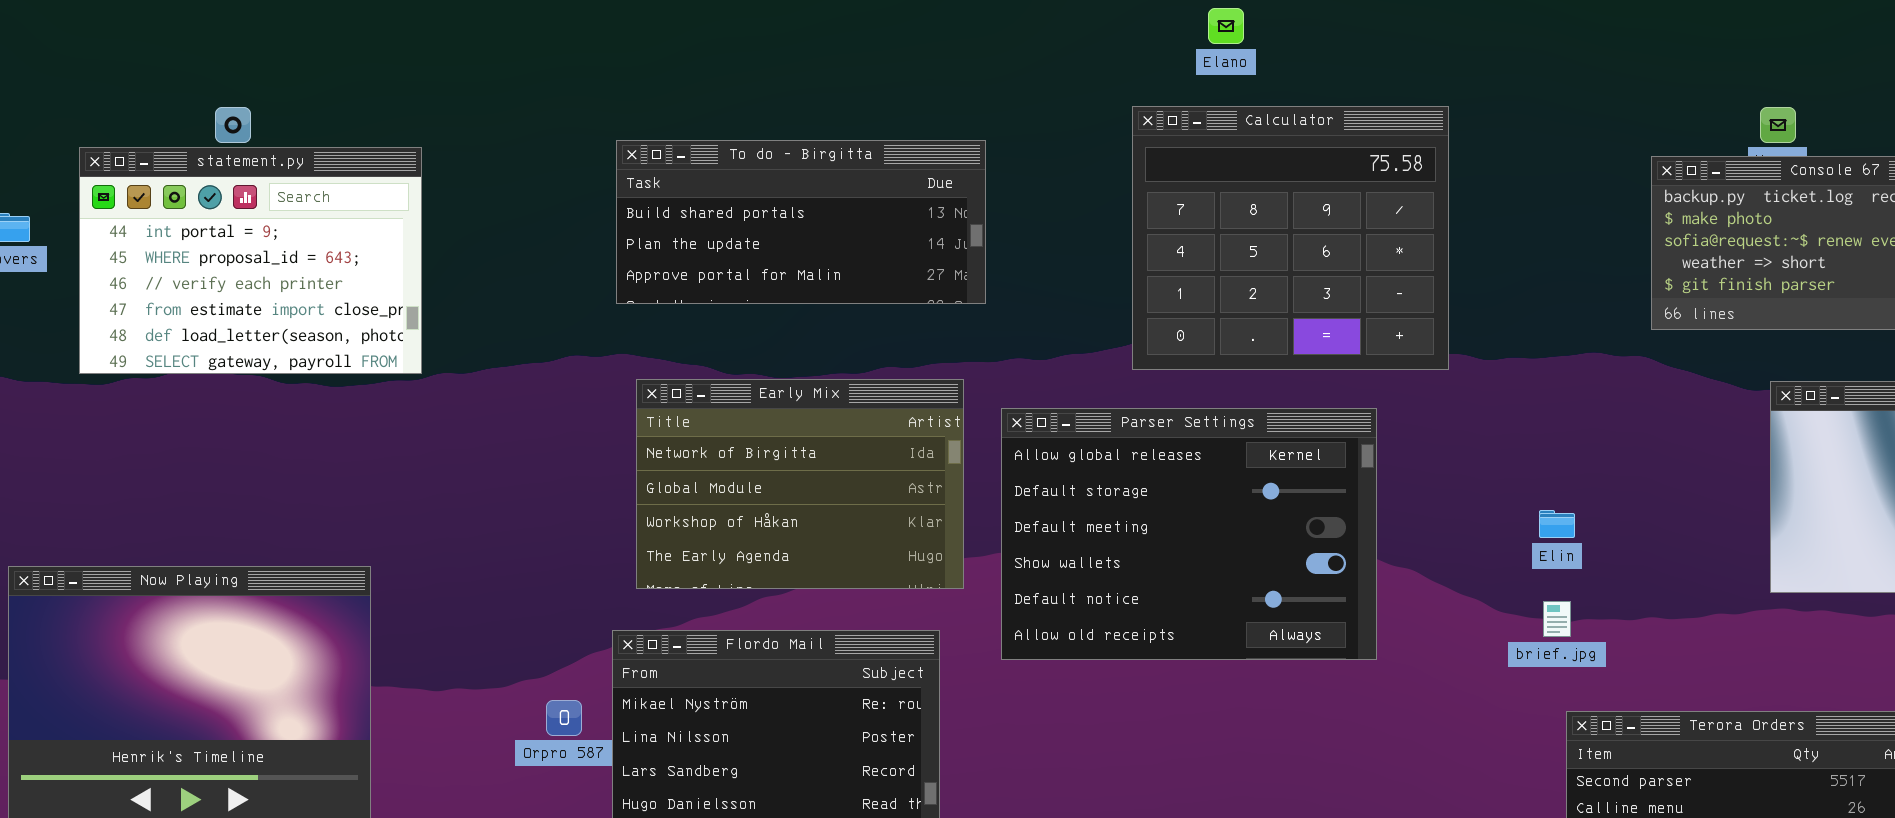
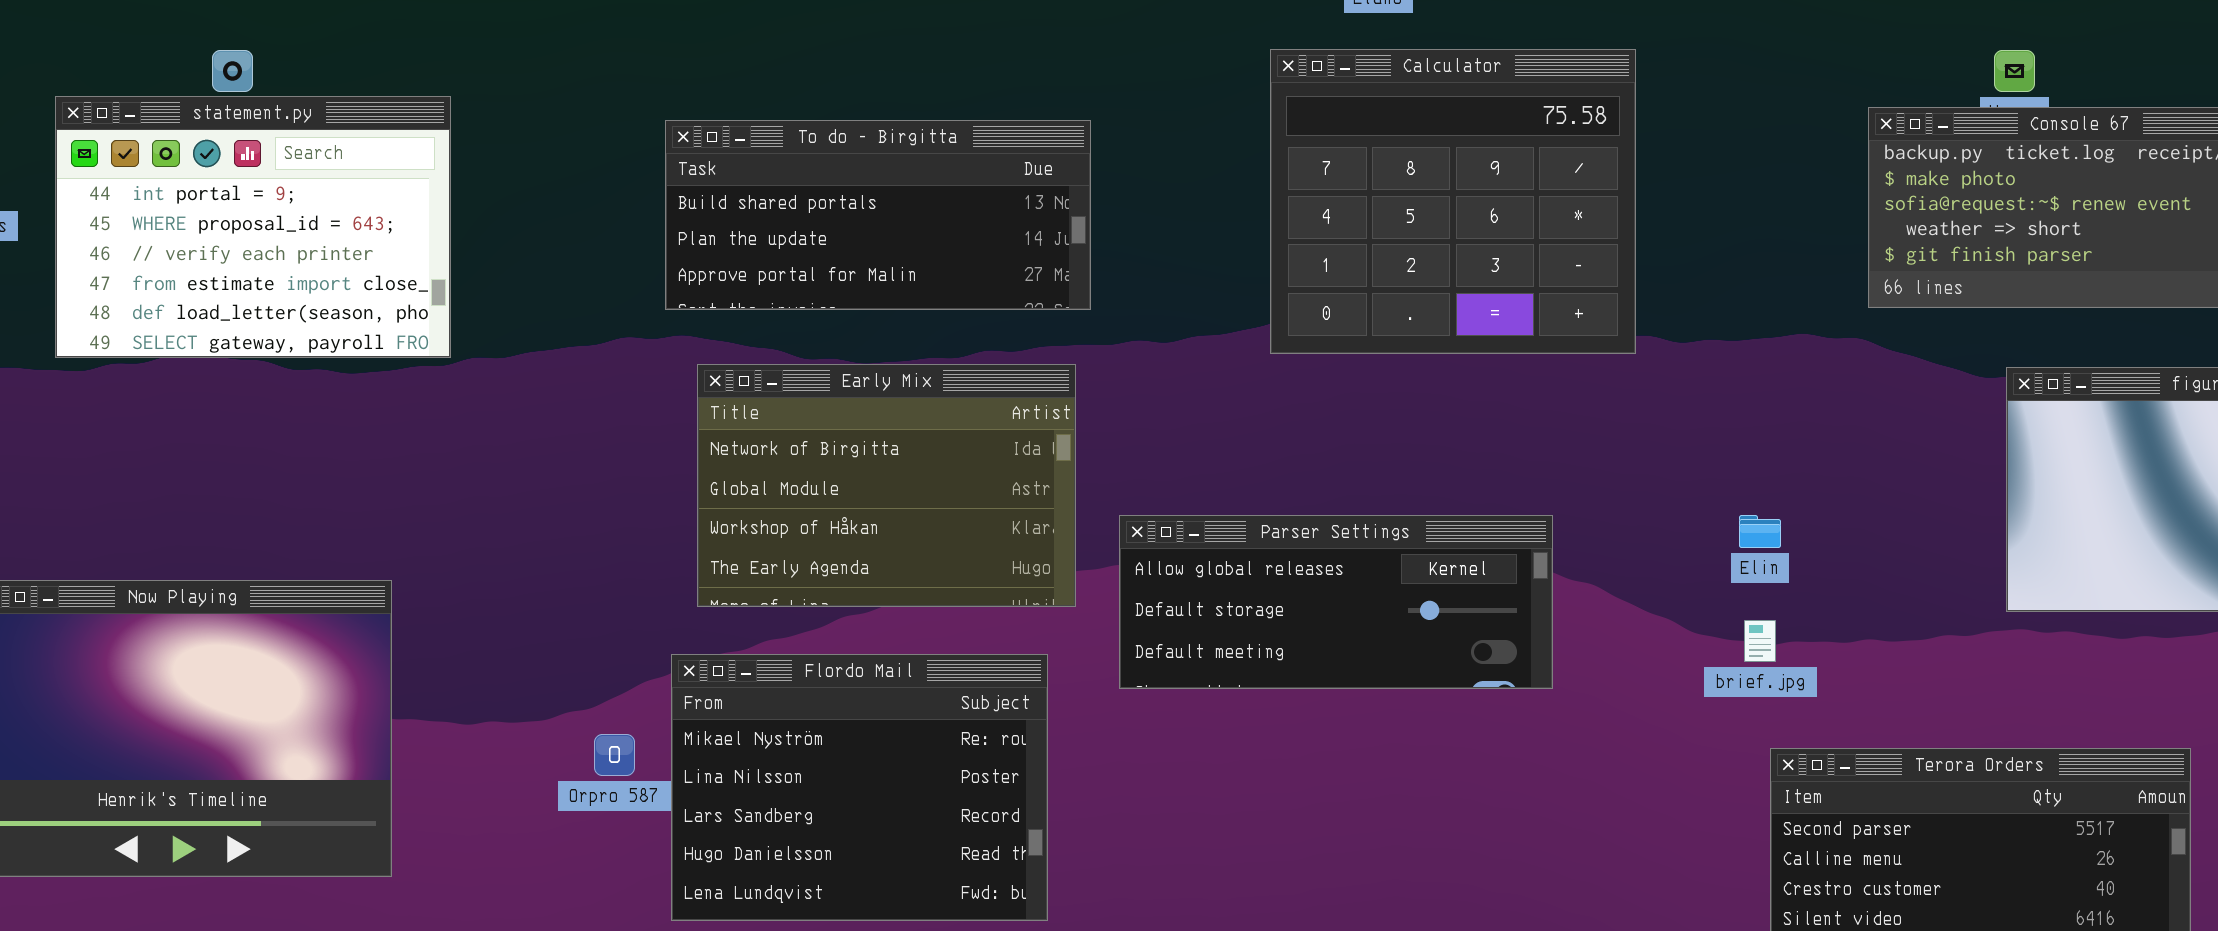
To do - Birgitta: [616,140,986,304] -> [665,120,1091,310], moved
Parser Settings: [1001,408,1377,660] -> [1119,515,1553,689], resized

